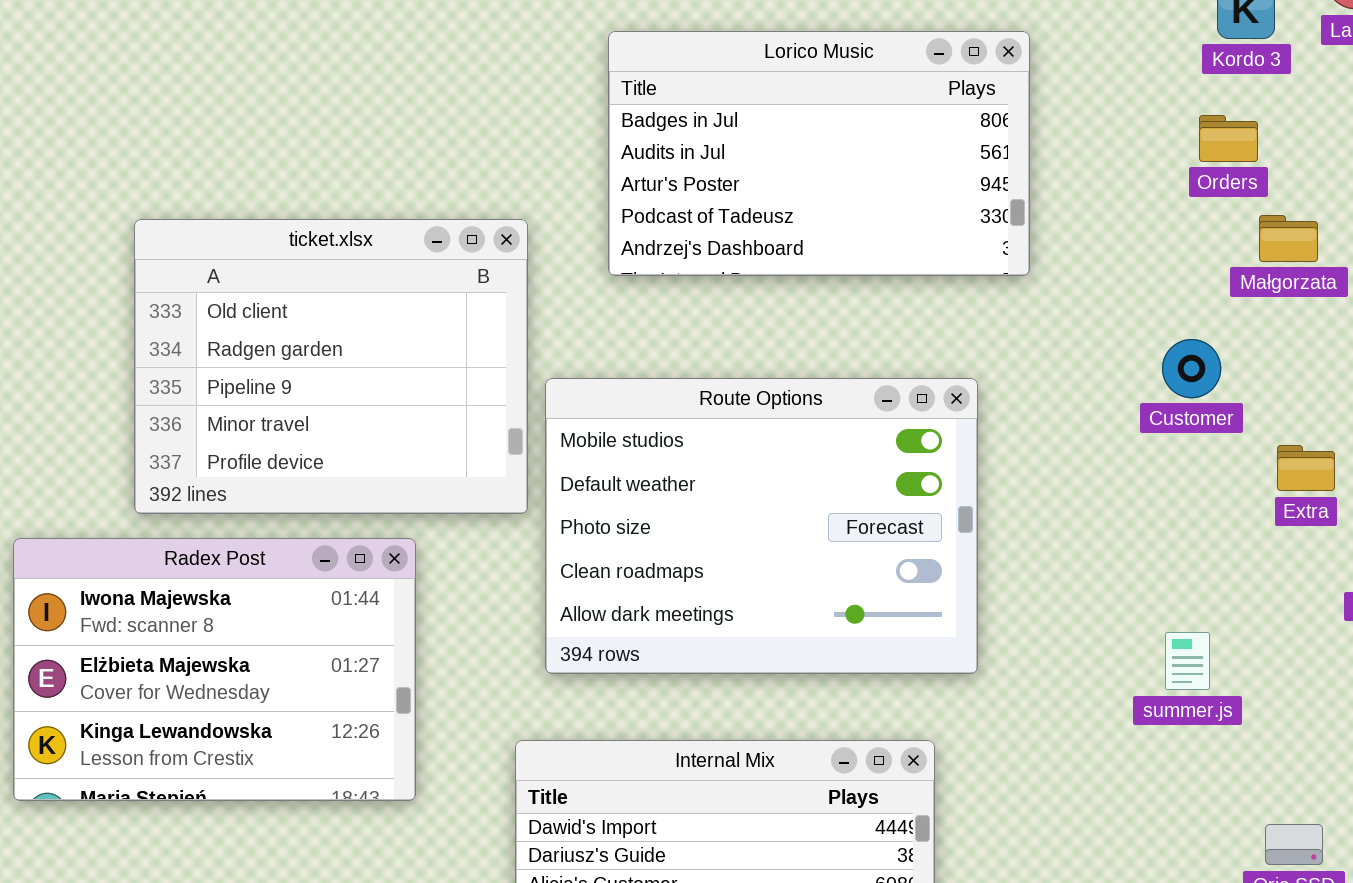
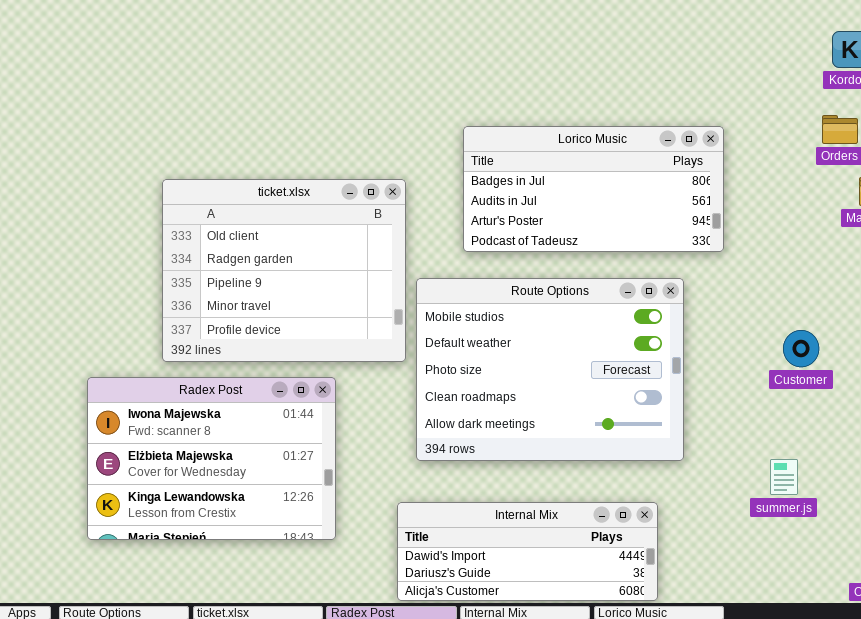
Lorico Music: [608,31,1030,276] -> [463,126,724,252], moved, resized
Customer: [1162,339,1221,398] -> [783,330,819,367], moved
summer.js: [1165,632,1210,690] -> [770,459,798,495], moved

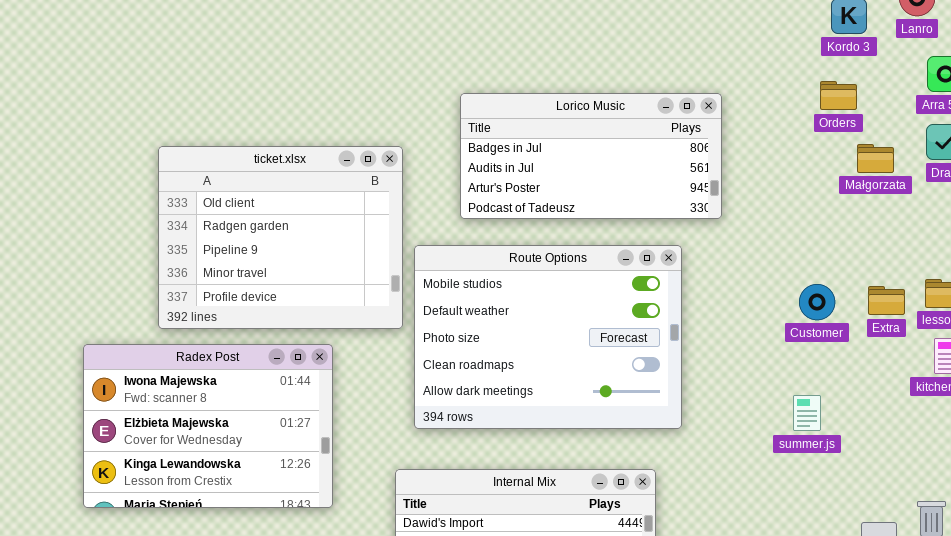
Customer: [783,330,819,367] -> [799,284,835,320], moved
summer.js: [770,459,798,495] -> [793,395,821,431], moved

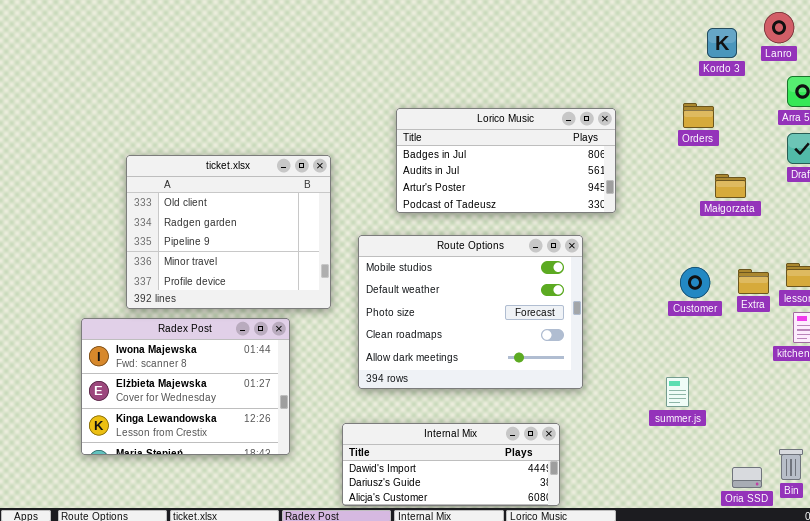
Orders: [820,81,857,110] -> [683,103,714,128], moved
Małgorzata: [857,144,894,173] -> [715,174,746,198], moved
ticket.xlsx: [158,146,403,329] -> [126,155,331,309], moved
summer.js: [793,395,821,431] -> [666,377,689,407], moved

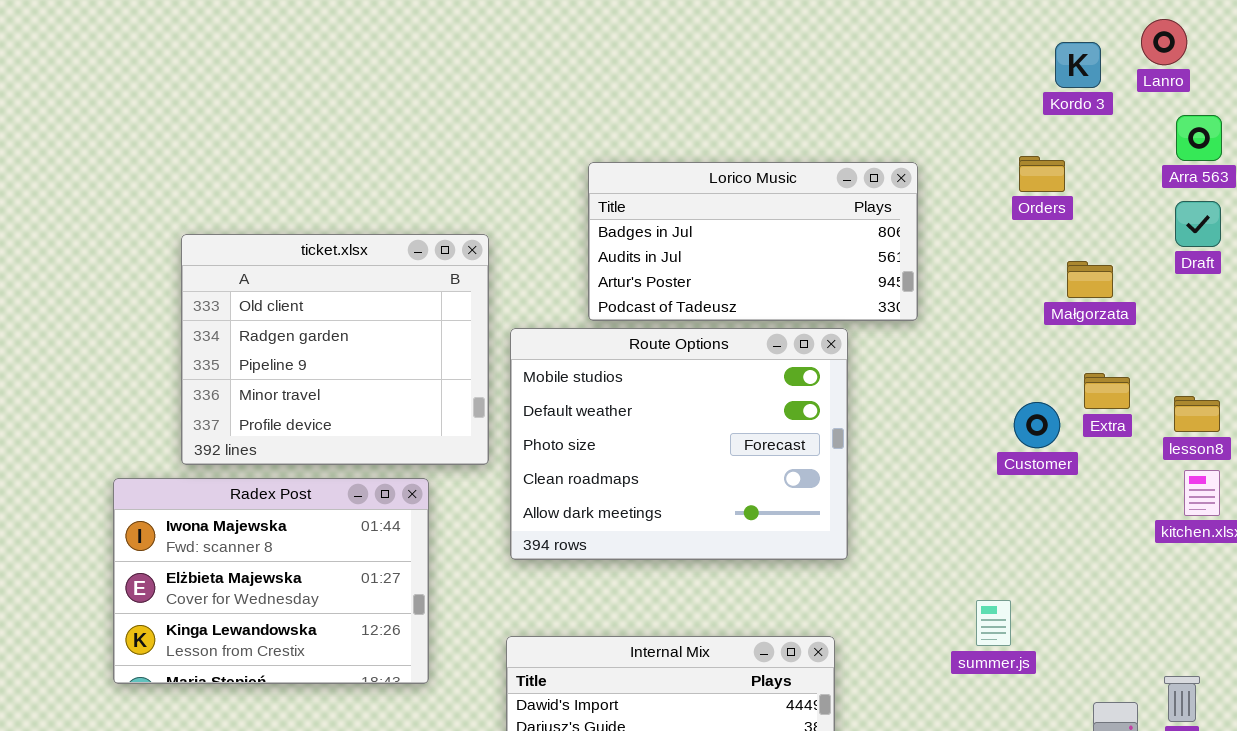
Route Options: [358,235,583,389] -> [510,328,848,560], moved
Extra: [738,269,769,294] -> [1084,373,1130,409], moved
summer.js: [666,377,689,407] -> [976,600,1011,646], moved

